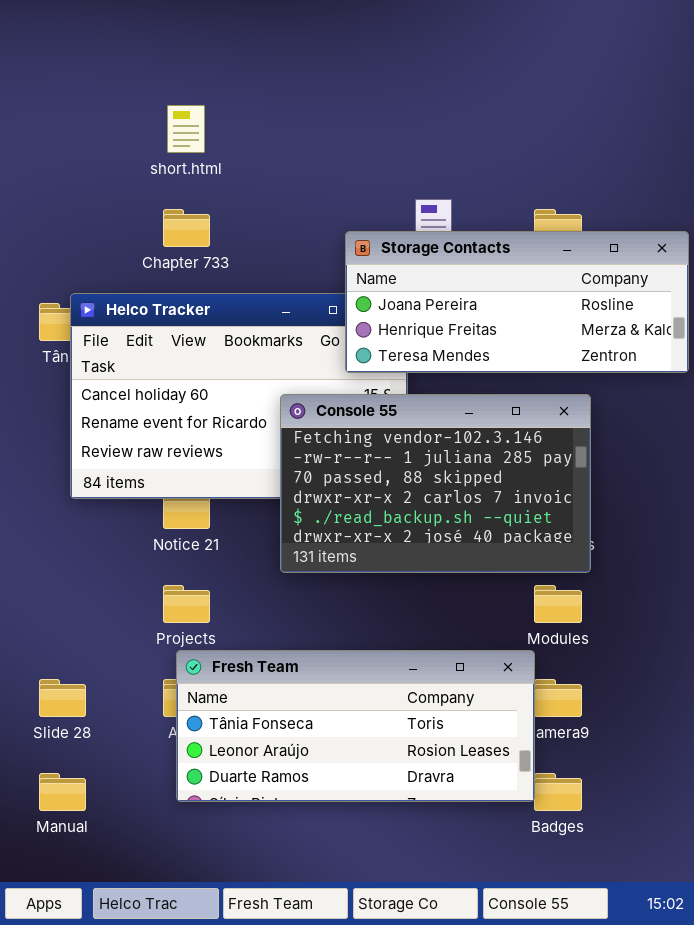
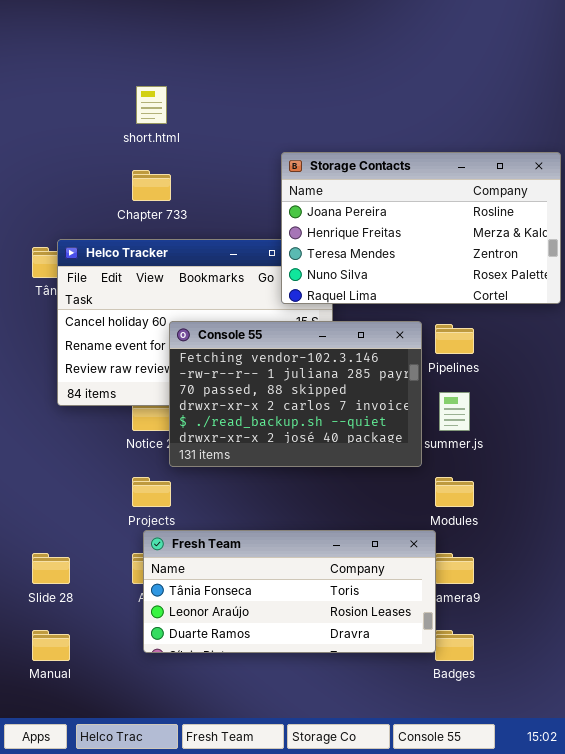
Storage Contacts: [345,231,689,373] -> [281,152,561,304], resized
Console 55: [280,394,591,573] -> [169,321,422,467], moved

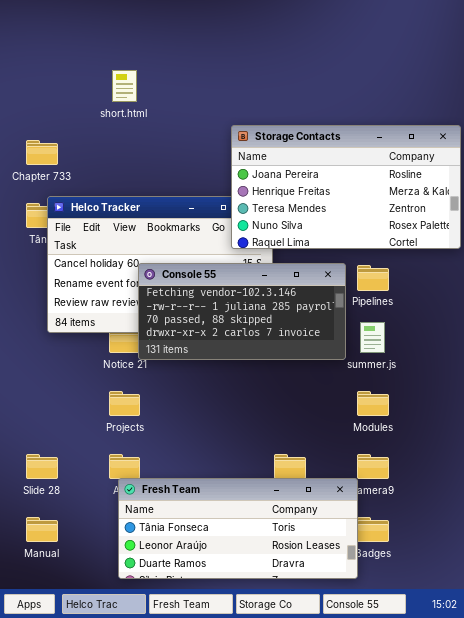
Chapter 733: [132,170,171,201] -> [26,140,58,165], moved
Console 55: [169,321,422,467] -> [138,263,346,360], resized
Fresh Team: [143,530,436,653] -> [118,478,358,579], moved

